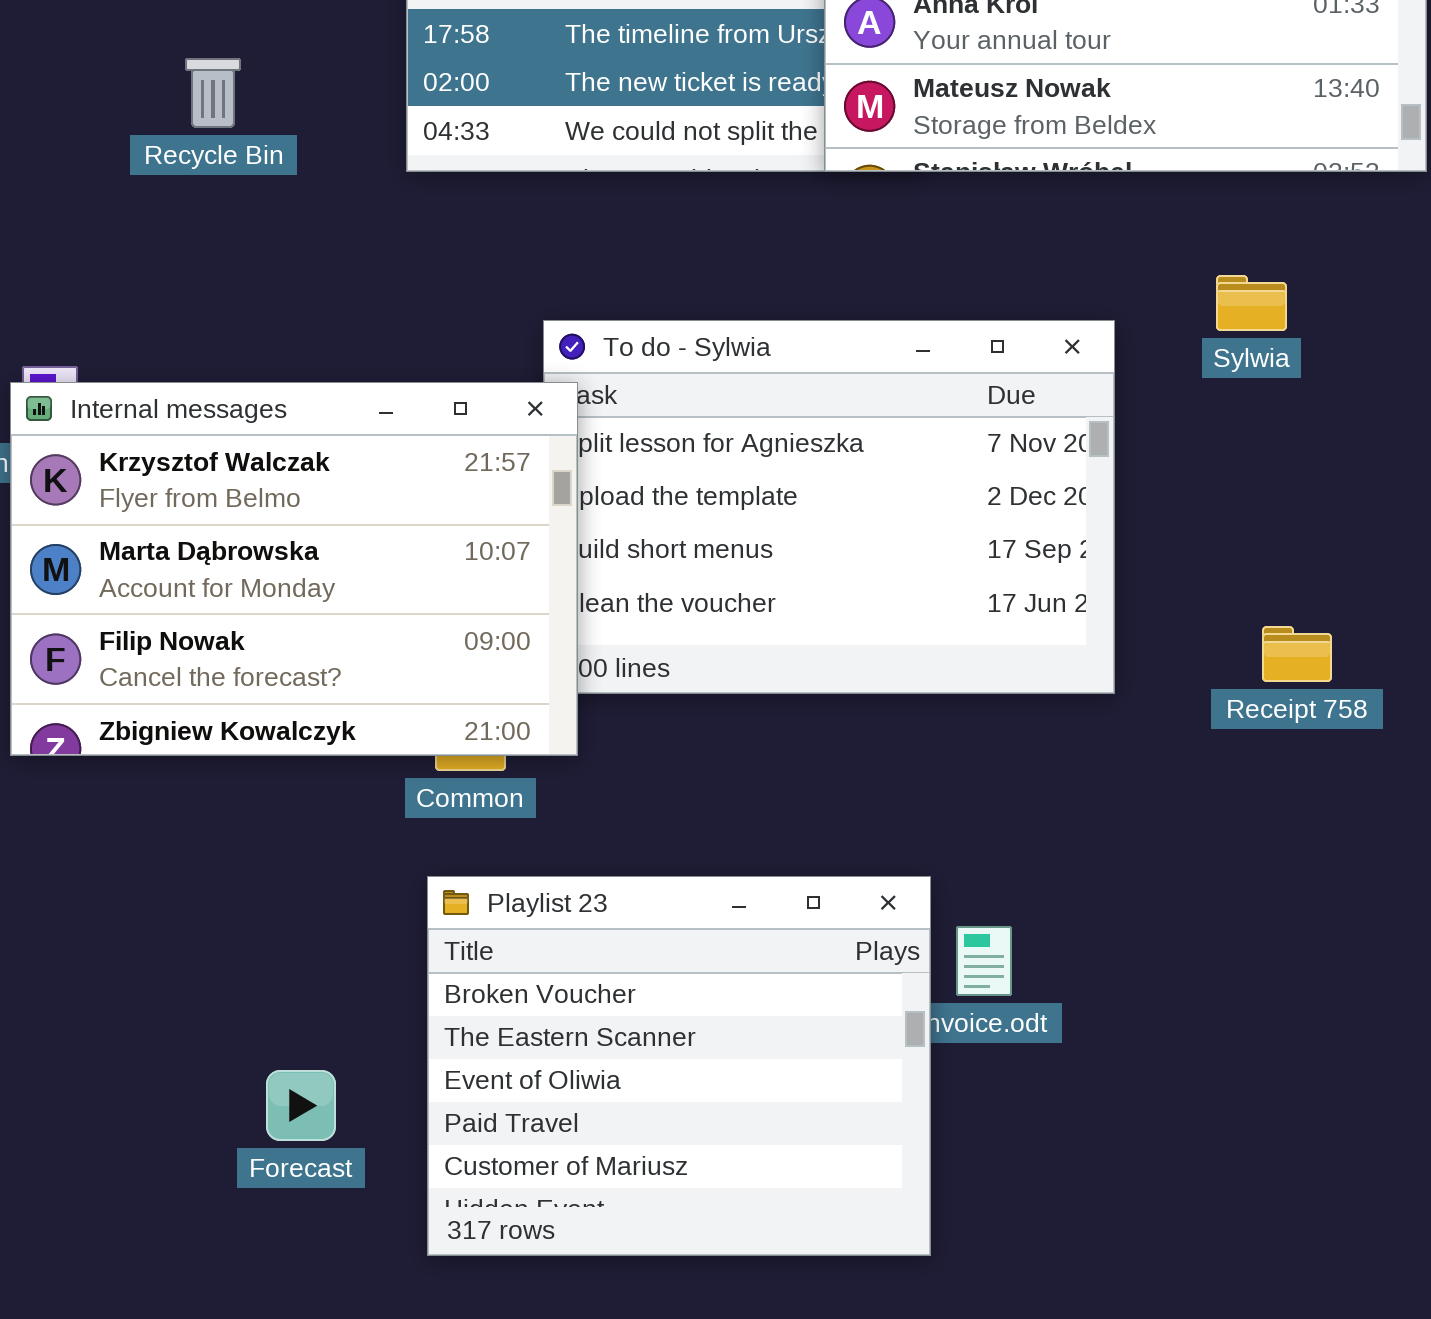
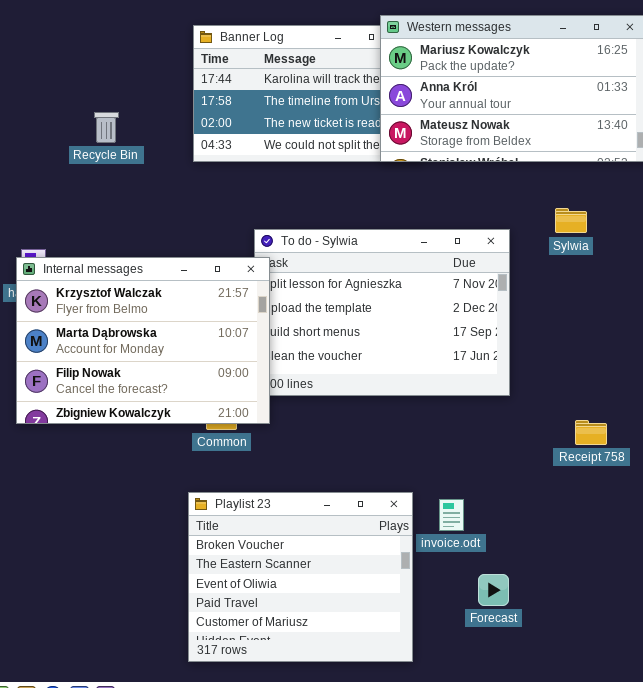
Receipt 758: [1262,626,1332,682] -> [575,420,607,445], moved
Playlist 23: [427,876,931,1256] -> [188,492,413,662], moved
Forecast: [266,1070,336,1141] -> [478,574,509,606], moved

